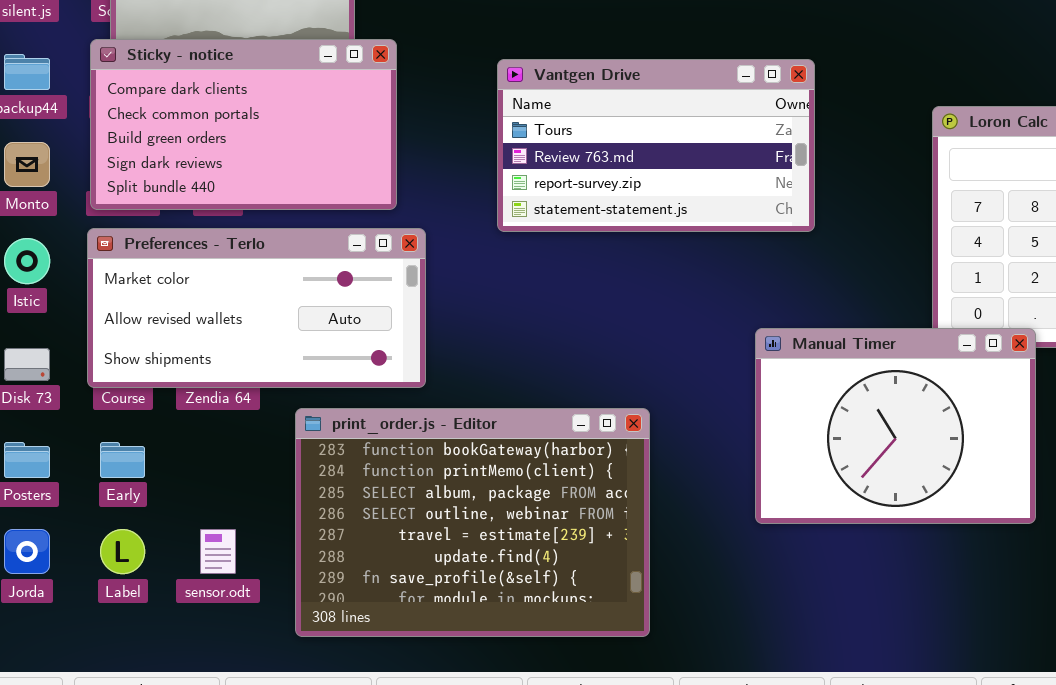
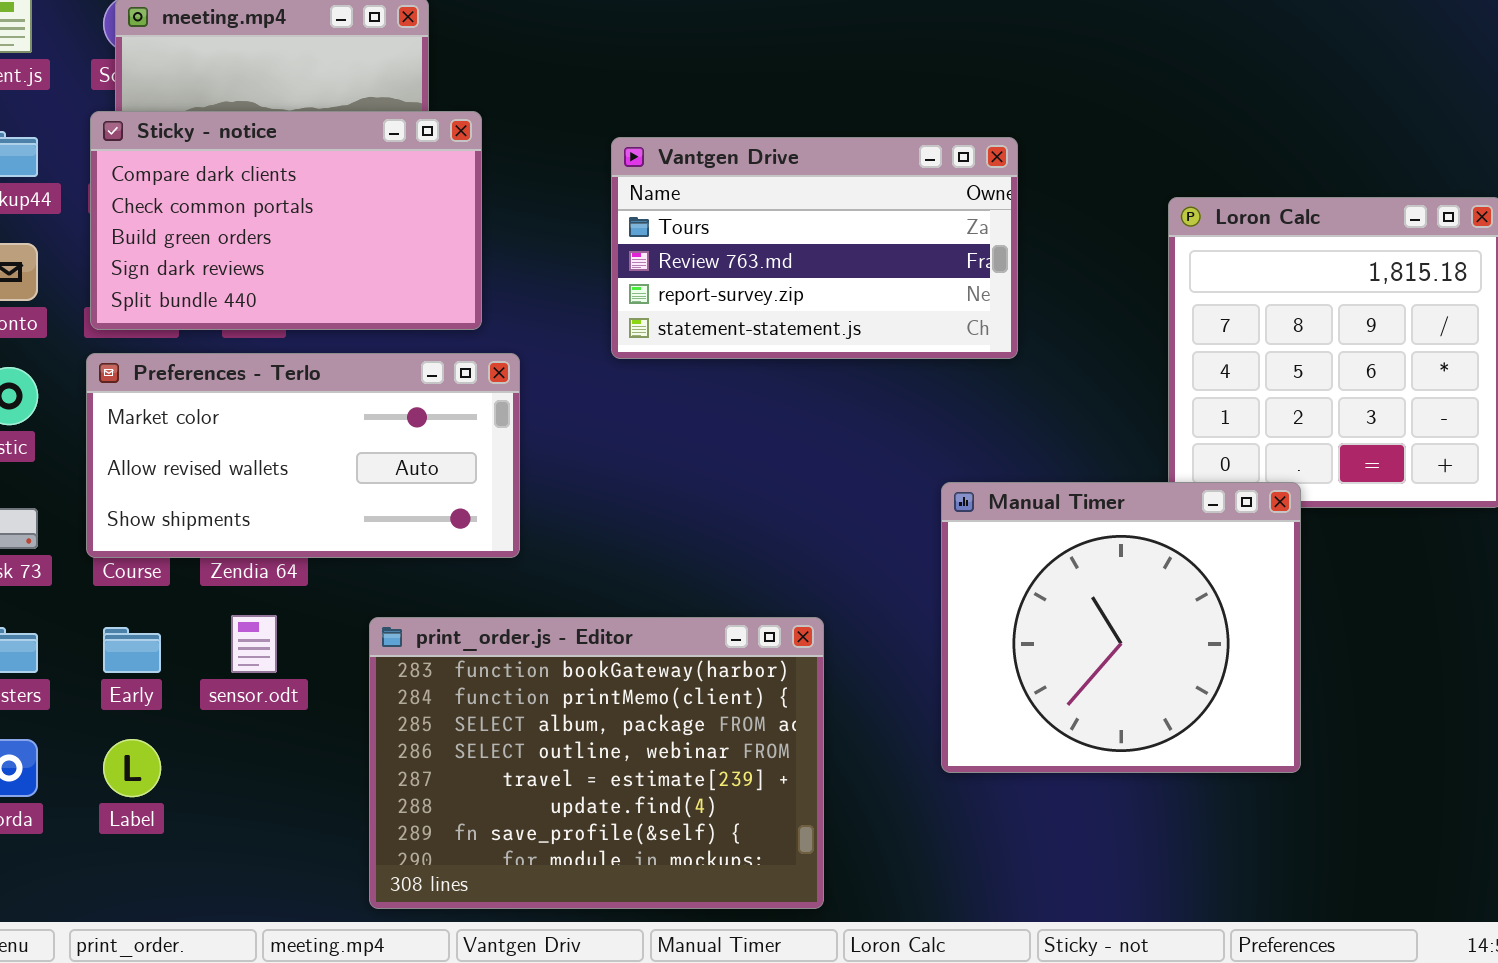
Manual Timer: [755,328,1036,524] -> [941,482,1301,773], resized
print_order.js - Editor: [295,408,650,637] -> [369,617,824,909], moved
sensor.odt: [200,529,236,574] -> [231,615,277,673], moved

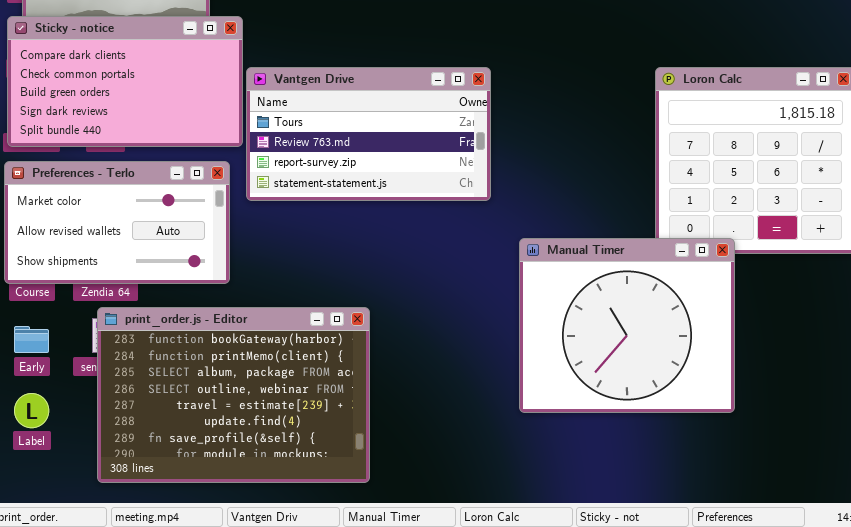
Vantgen Drive: [611,137,1018,359] -> [246,67,491,201], moved
Preferences - Terlo: [86,353,520,558] -> [4,161,230,284], resized
print_order.js - Editor: [369,617,824,909] -> [97,307,370,483], moved

